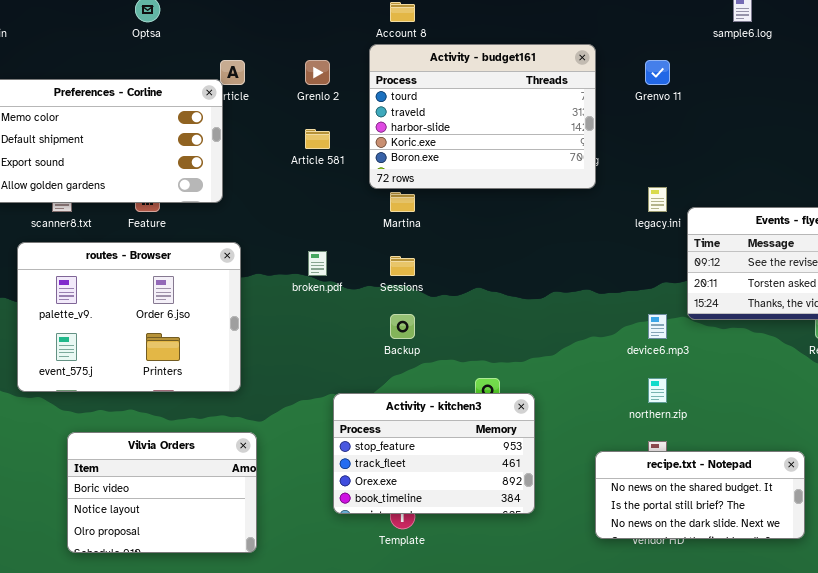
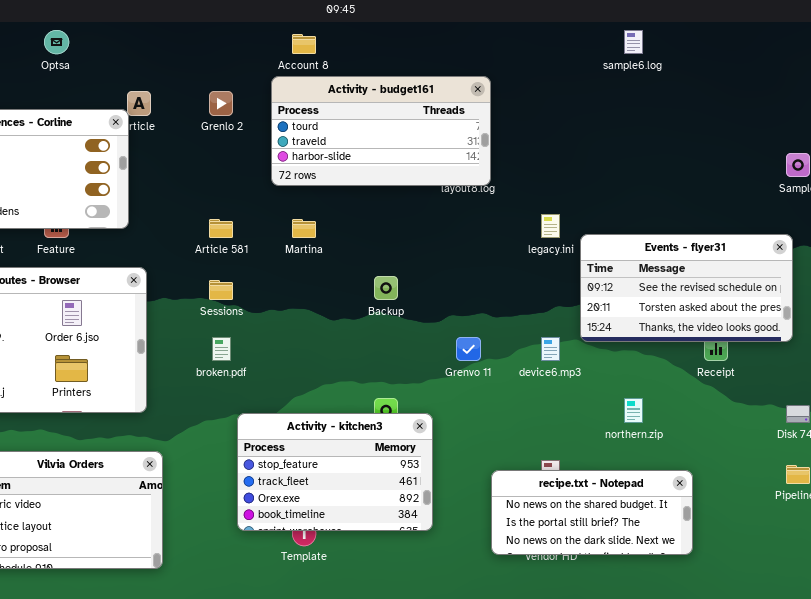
Activity - budget161: [369,44,596,189] -> [271,76,491,186], resized
Grenvo 11: [645,60,670,85] -> [456,337,481,361], moved
Article 581: [305,129,330,149] -> [209,219,233,238], moved
broken.pdf: [308,251,327,276] -> [212,337,231,361], moved
Sessions: [390,256,415,276] -> [209,280,233,300], moved
Backup: [390,314,415,339] -> [374,276,398,300], moved
northern.zip: [648,378,667,403] -> [624,398,643,423], moved

